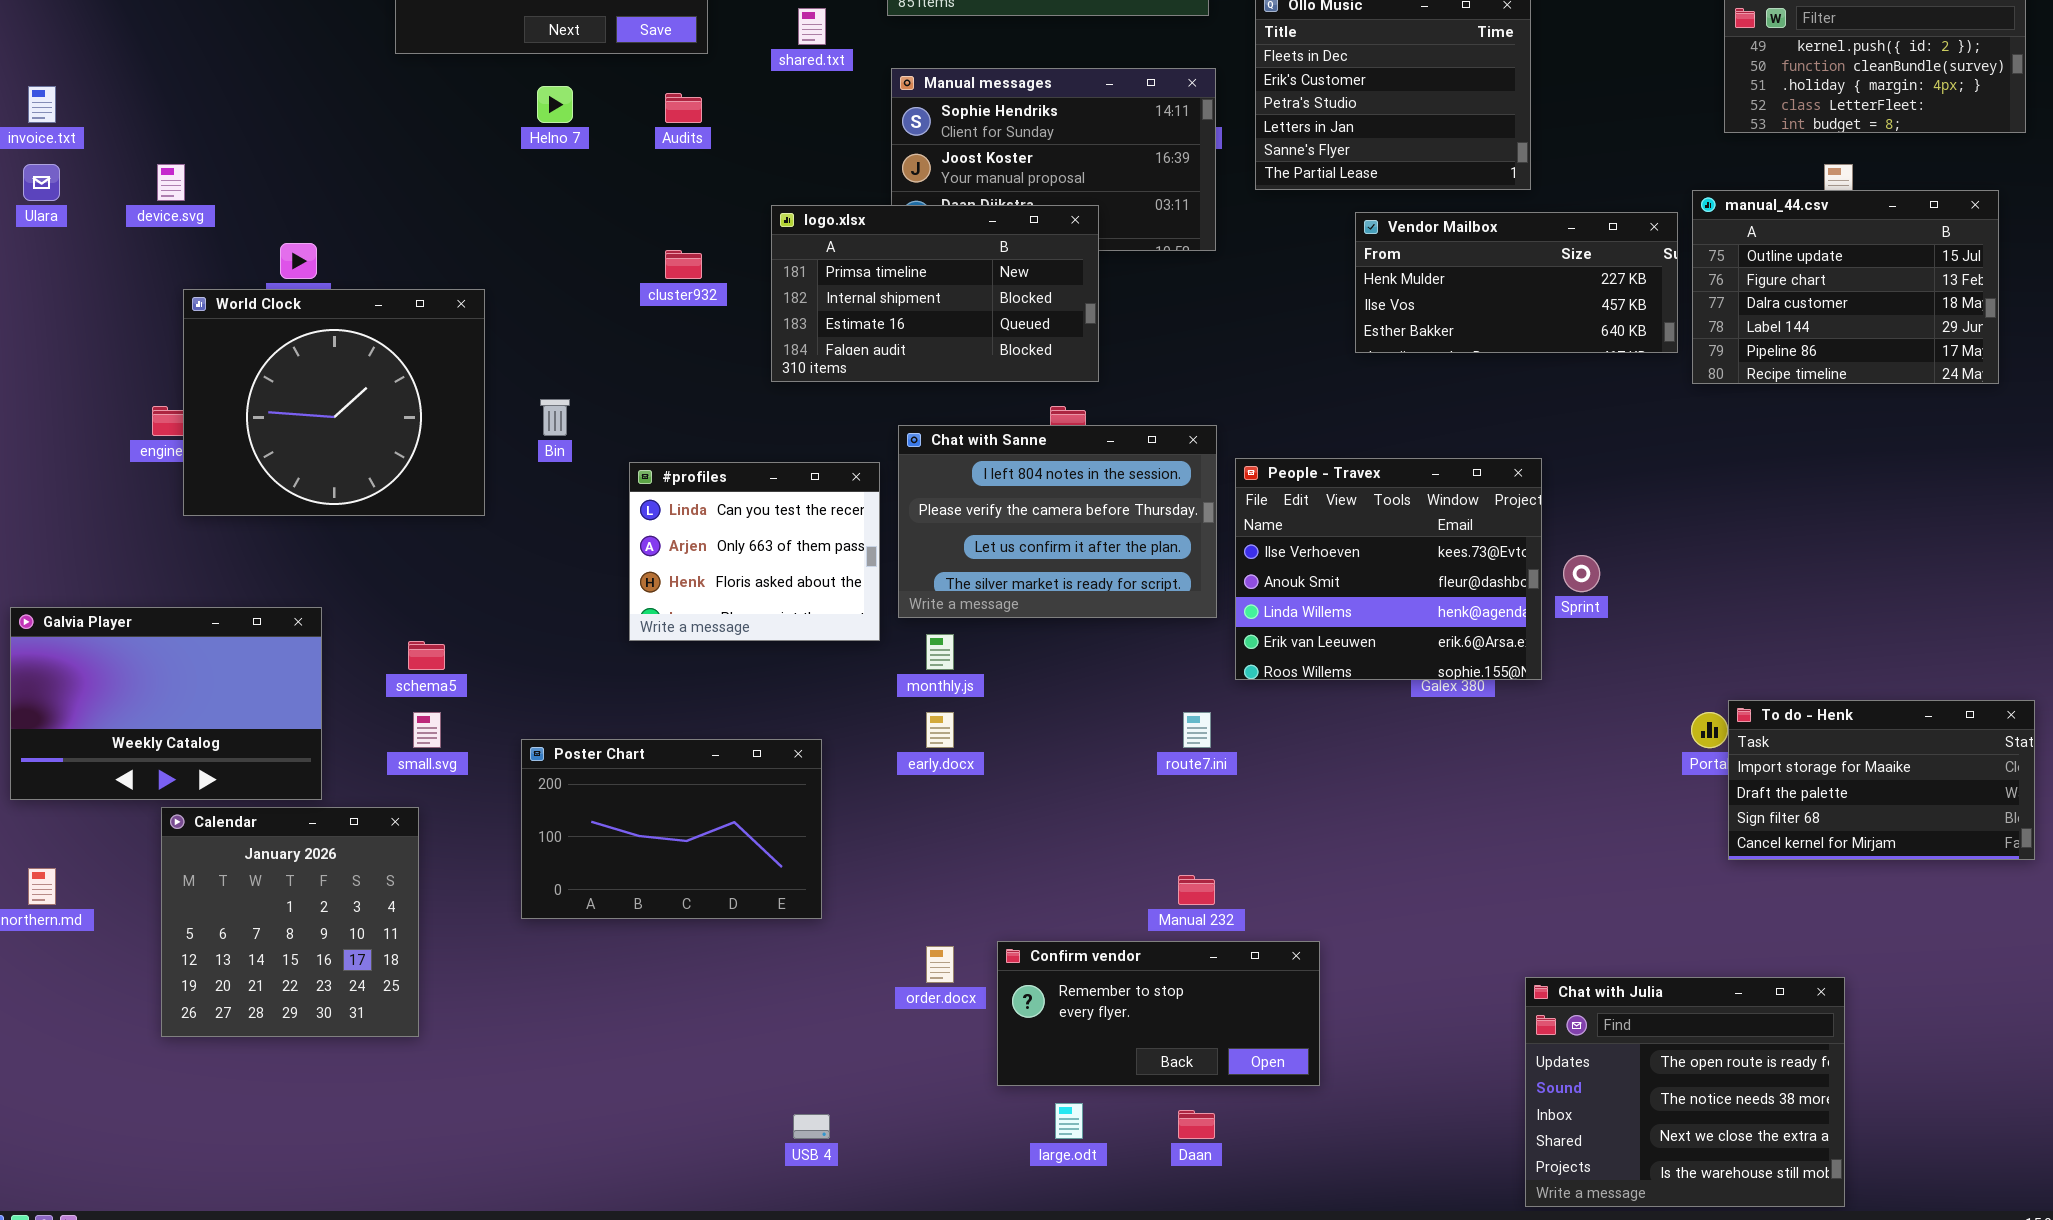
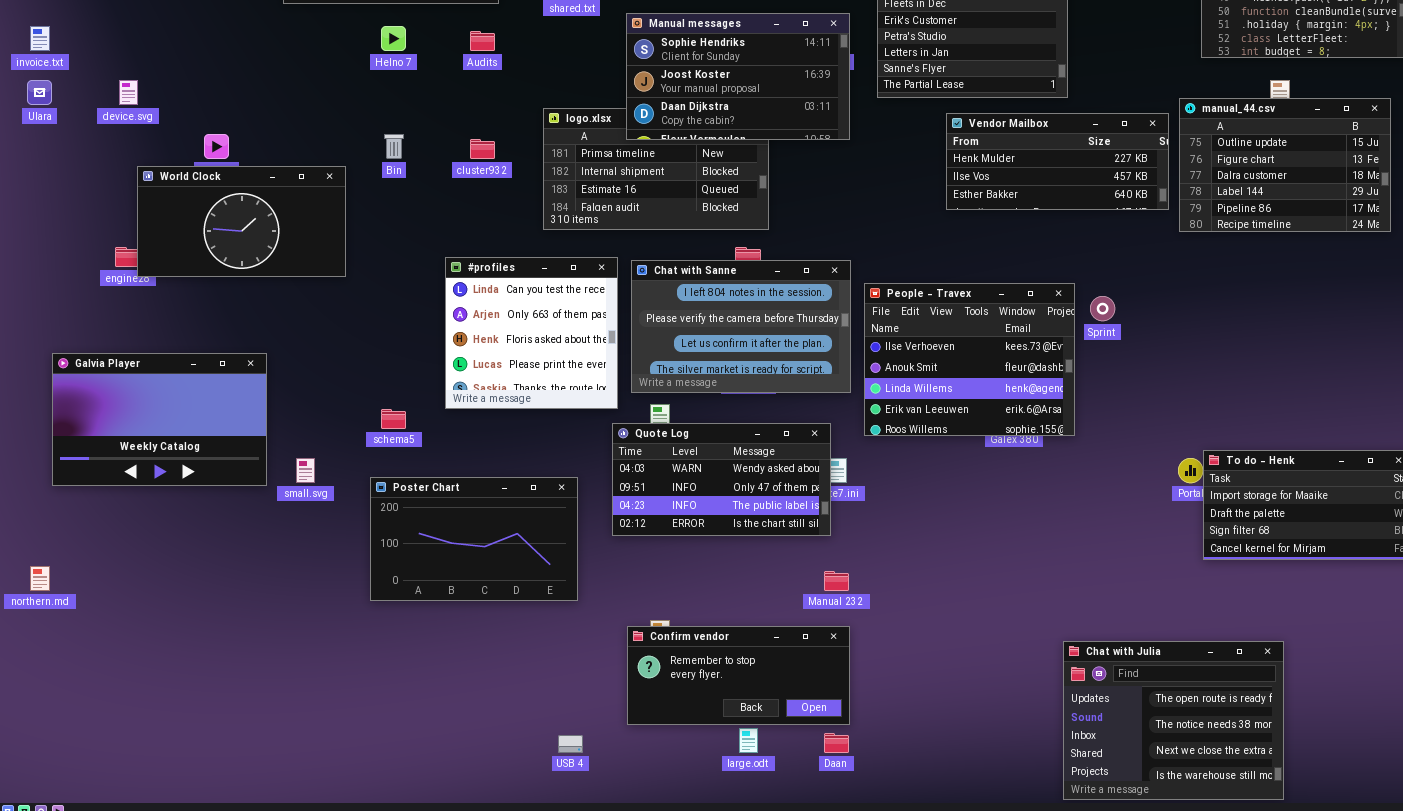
Manual messages: [891,68,1216,251] -> [626,13,850,140], raised
World Clock: [183,289,485,516] -> [137,166,346,277], resized
Bin: [540,399,570,436] -> [384,134,404,159], moved
#profiles: [629,462,880,641] -> [445,257,618,409], resized
Sprint: [1563,555,1600,592] -> [1090,296,1115,321], moved
Galvia Player: [10,607,322,800] -> [52,353,267,486], moved
schema5: [408,641,445,670] -> [381,409,406,429], moved
Quote Log: none -> [612,423,831,536], opened
Calendar: [161,807,419,1037] -> none, closed
Confirm vendor: [997,941,1320,1086] -> [627,626,850,725], moved

